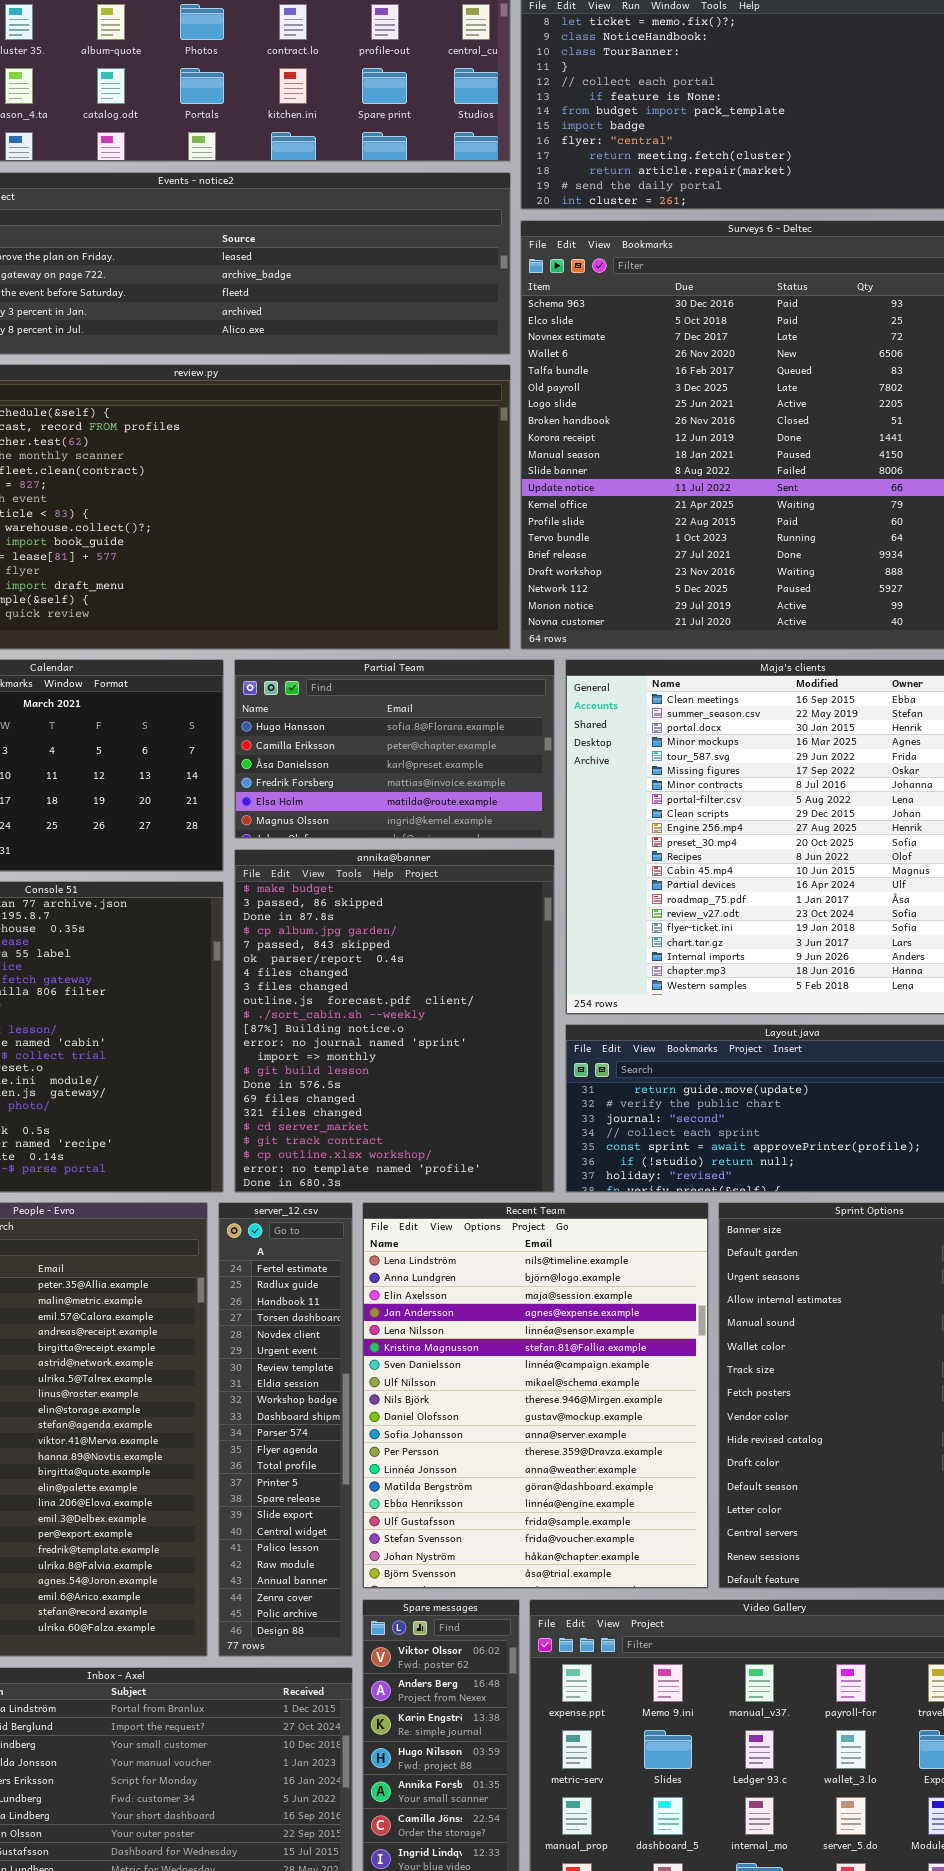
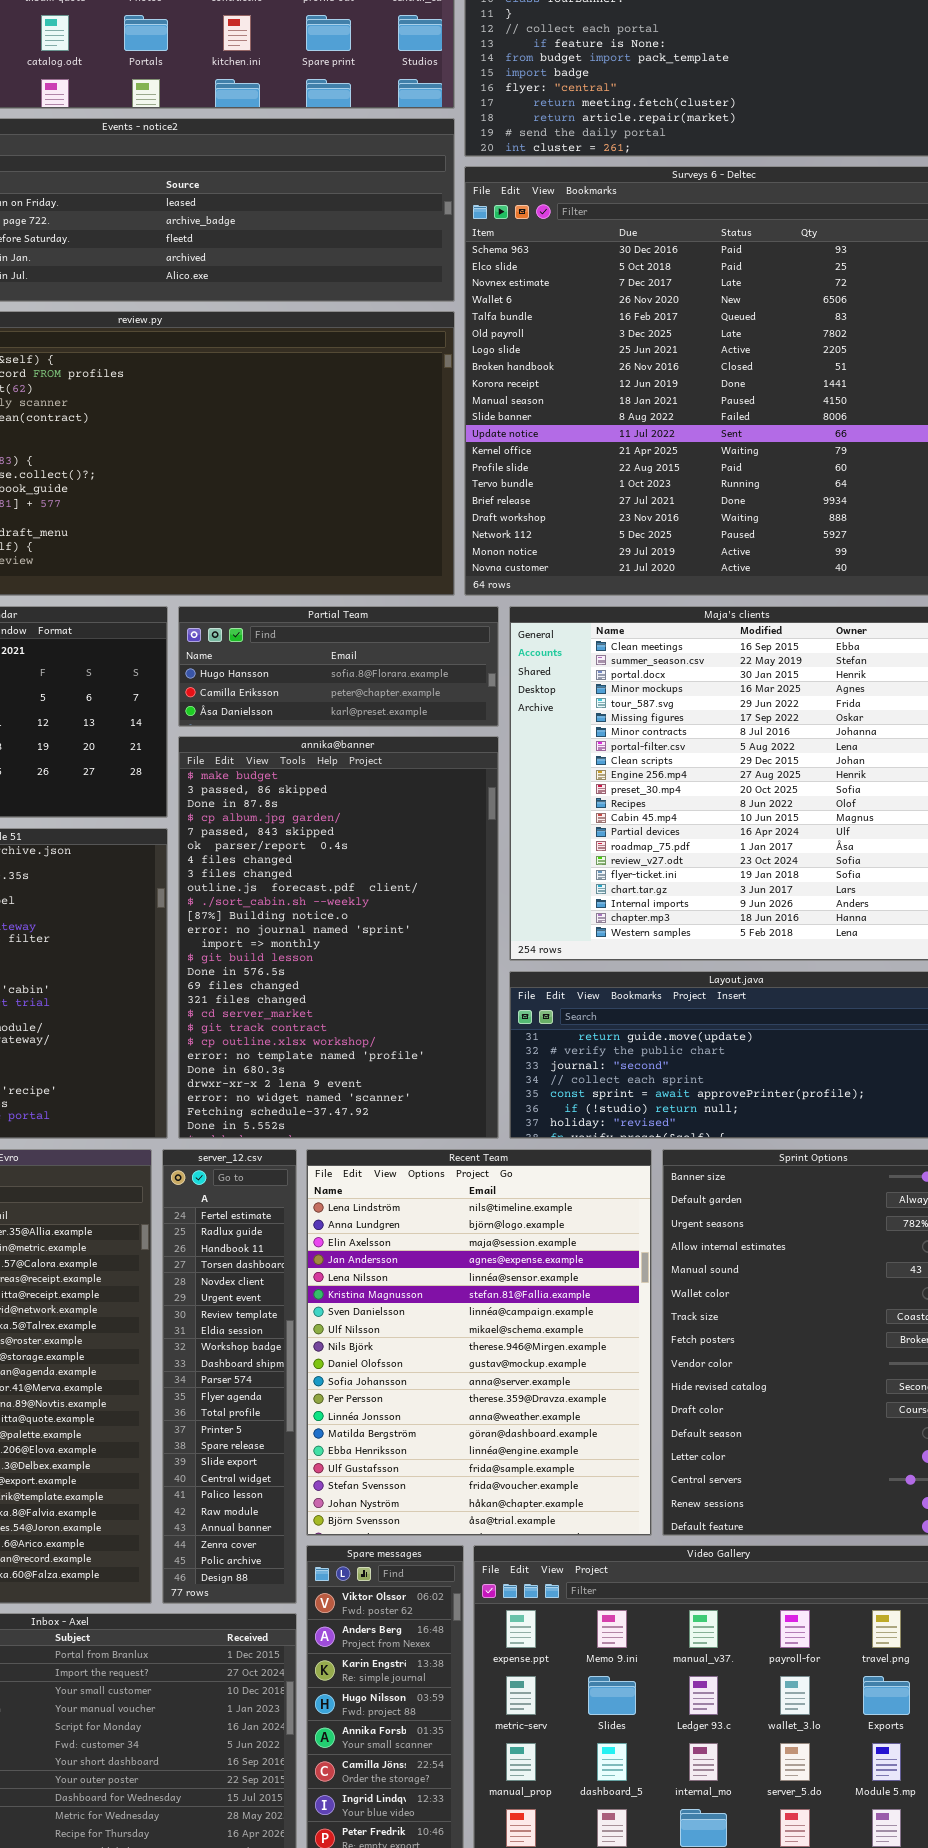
Partial Team: [234,659,555,839] -> [178,606,499,727], resized
annika@banner: [234,849,555,1193] -> [178,736,499,1139], resized

